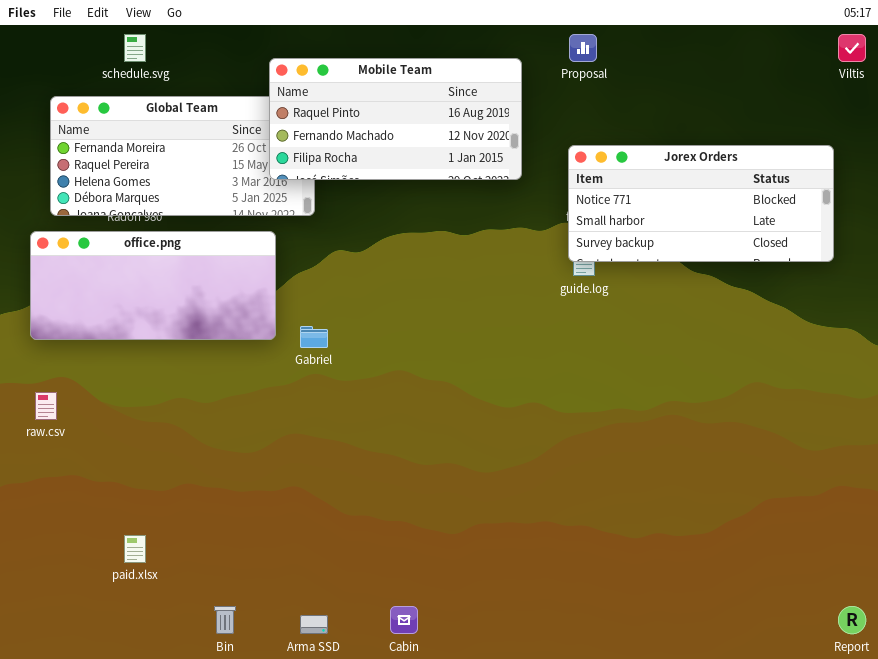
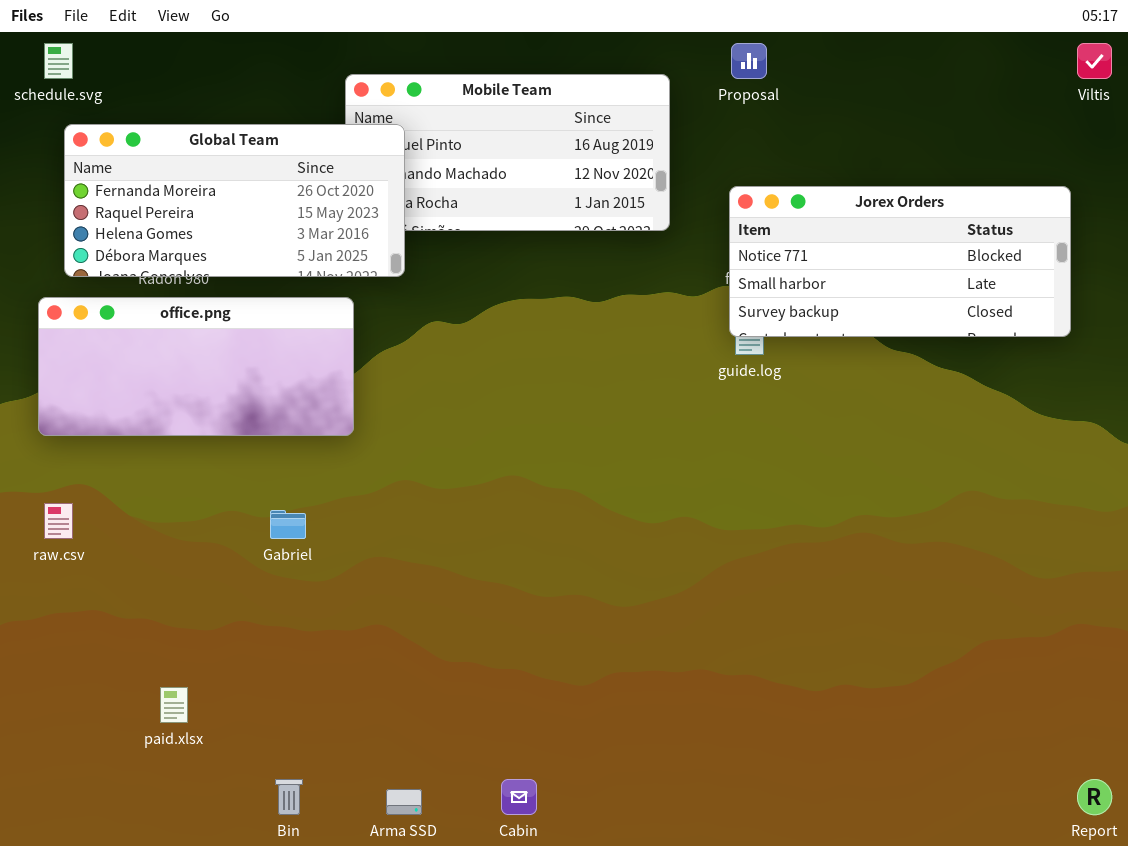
schedule.svg: [124,34,146,62] -> [44,43,73,79], moved
Global Team: [50,96,315,216] -> [64,124,405,277], raised
Gabriel: [300,326,328,348] -> [270,510,306,539], moved

